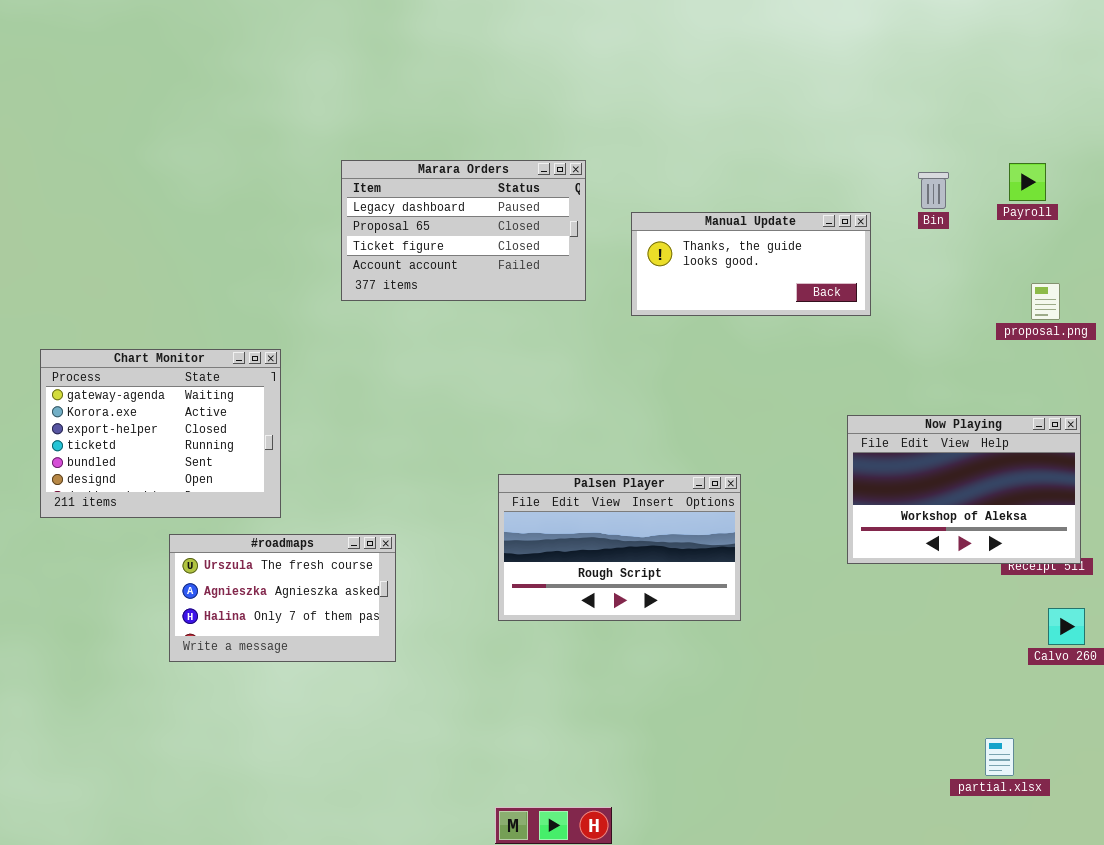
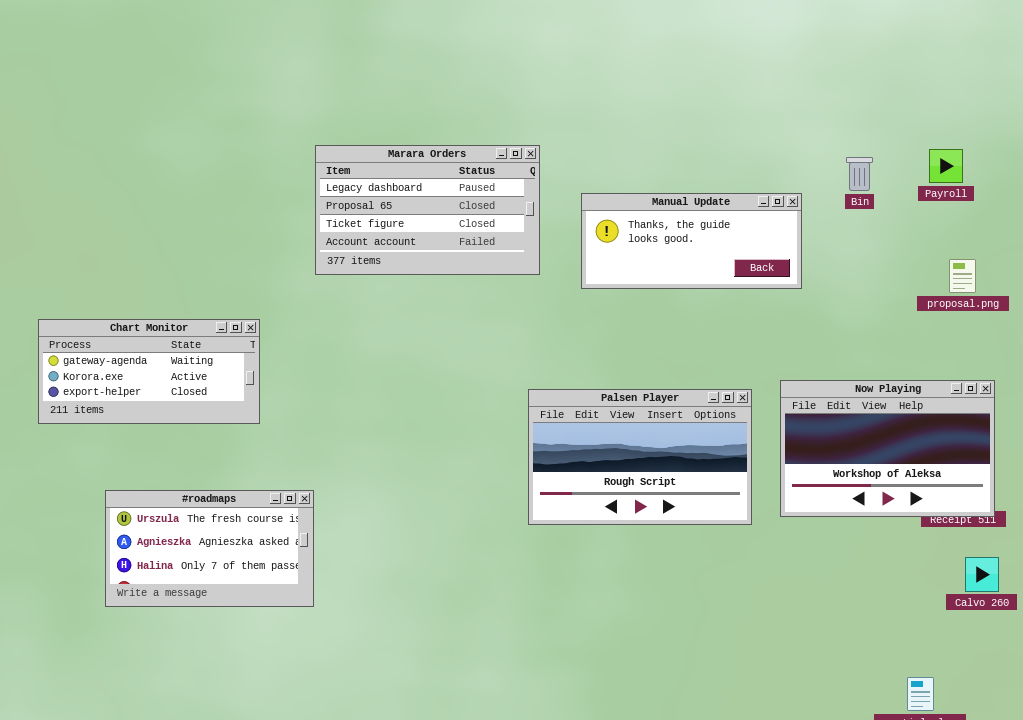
Chart Monitor: [40,349,281,518] -> [38,319,260,424], resized
Palsen Player: [498,474,741,621] -> [528,389,752,525], moved
#roadmaps: [169,534,396,662] -> [105,490,314,607], moved

